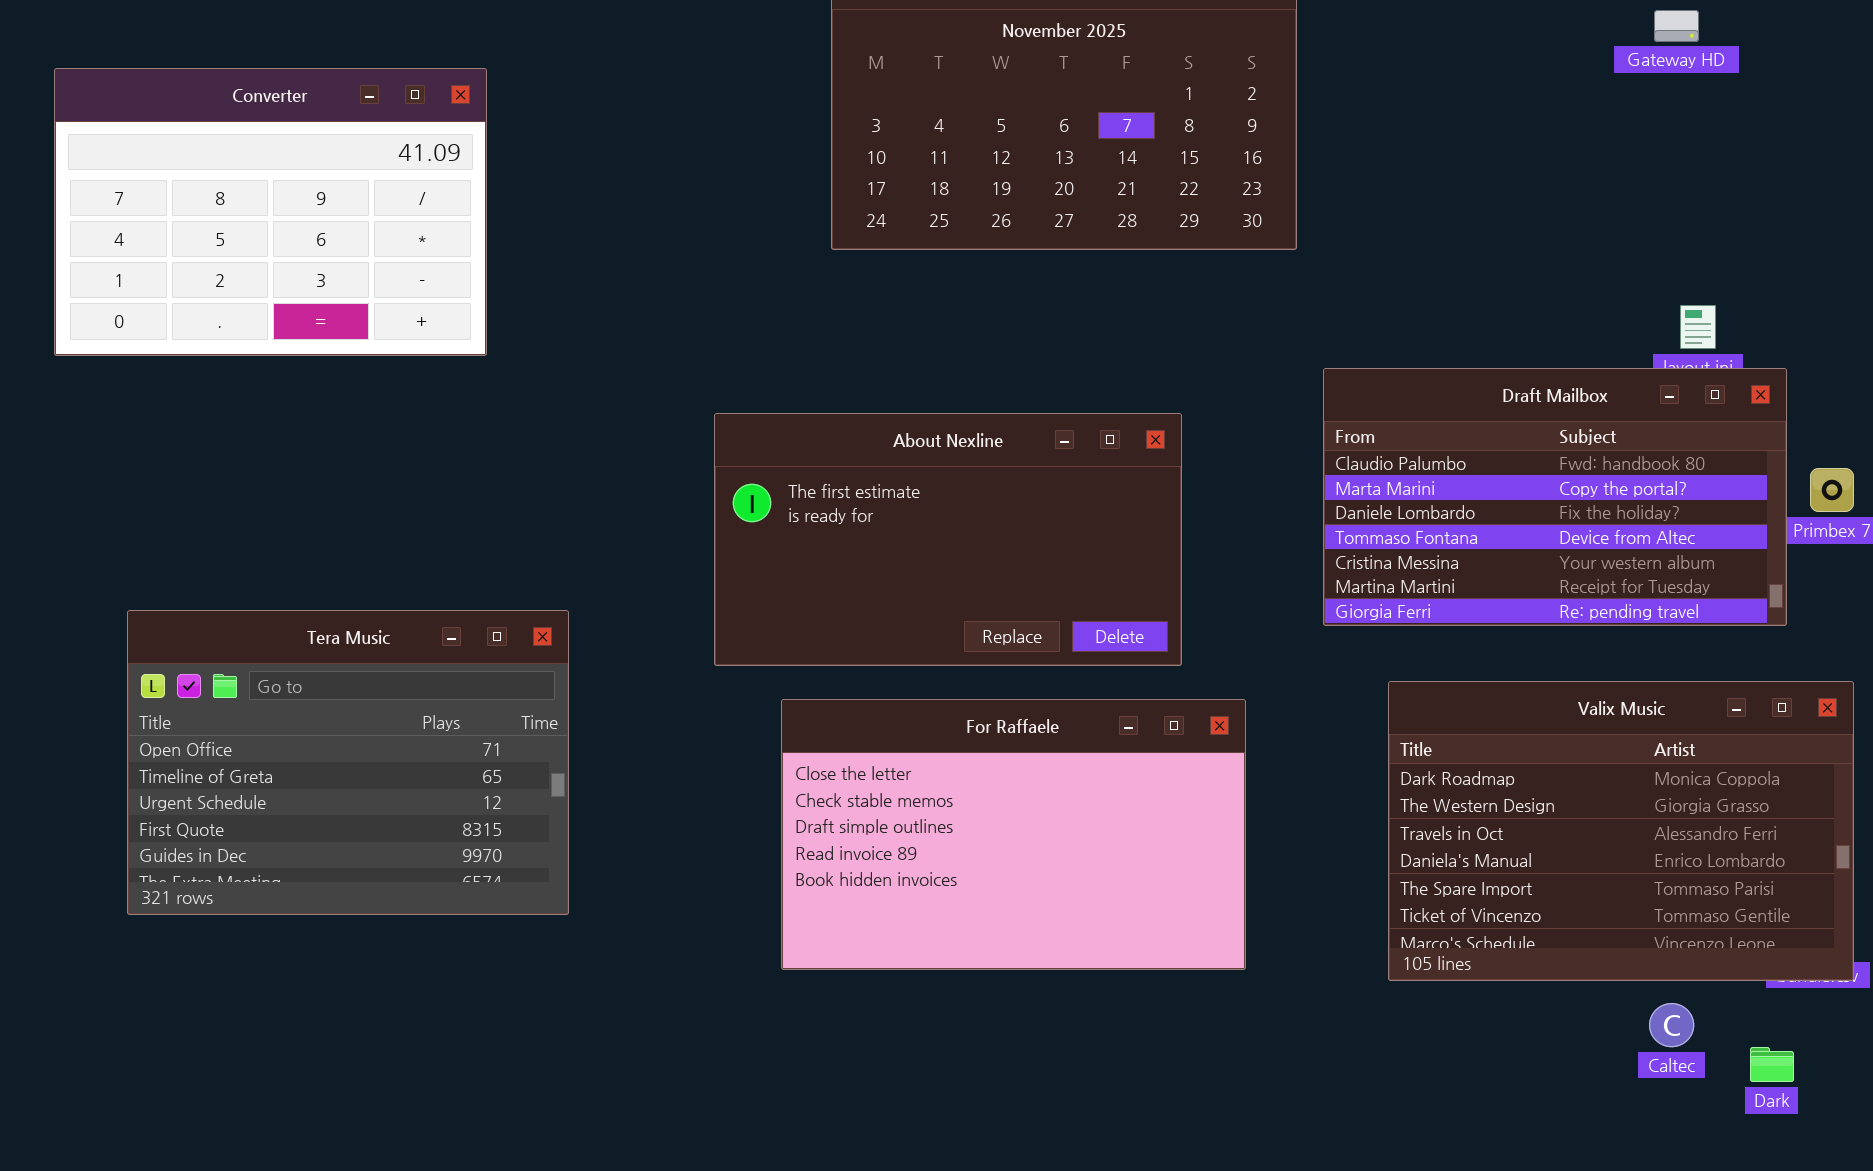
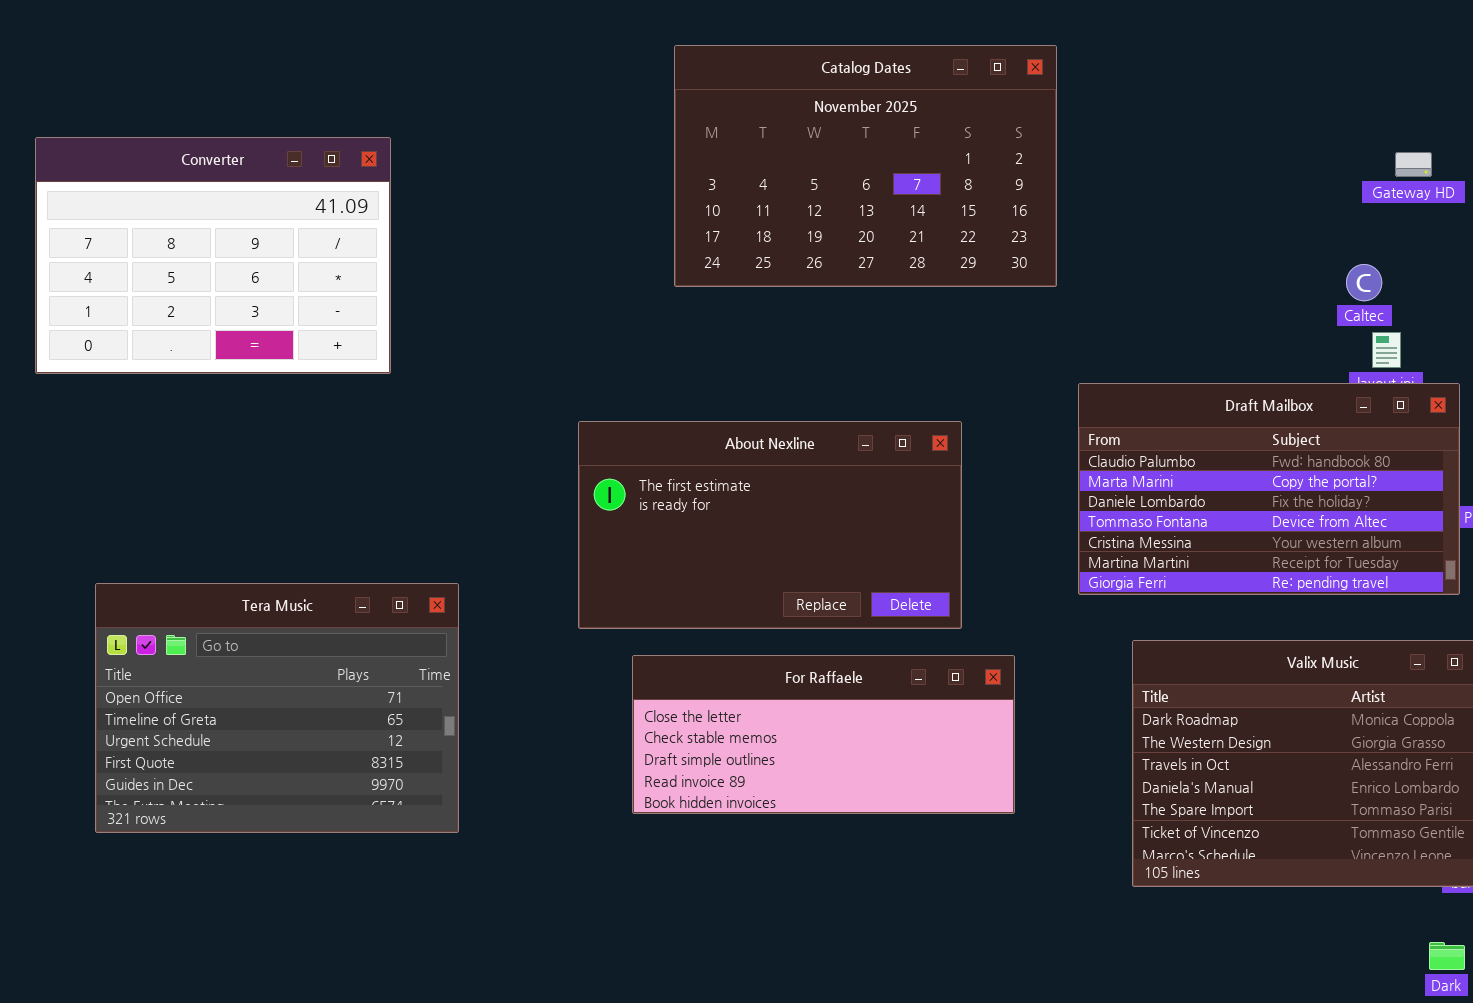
Gateway HD: [1654,10,1699,42] -> [1395,152,1432,177], moved
For Raffaele: [781,699,1246,970] -> [632,655,1015,814], resized
Caltec: [1649,1003,1694,1047] -> [1346,264,1382,301], moved

